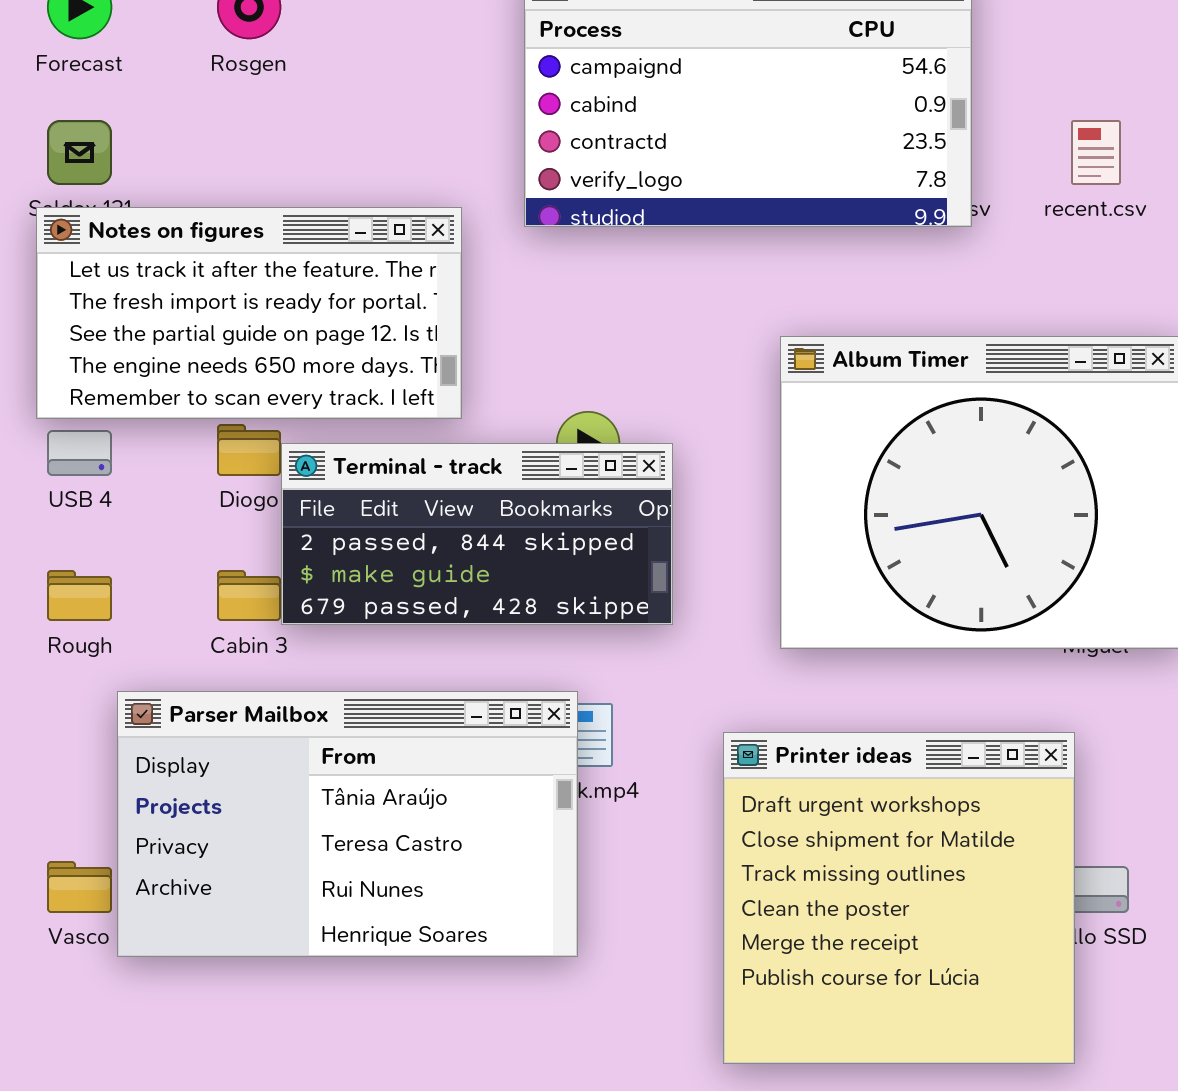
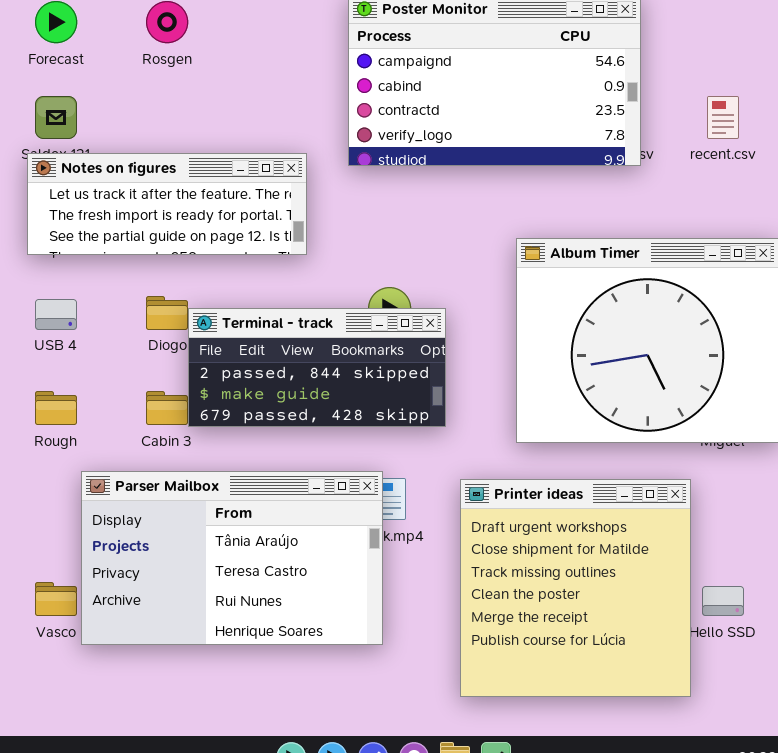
Notes on figures: [36,207,462,419] -> [27,153,307,255], resized
Printer ideas: [723,732,1075,1064] -> [460,479,691,697], moved

